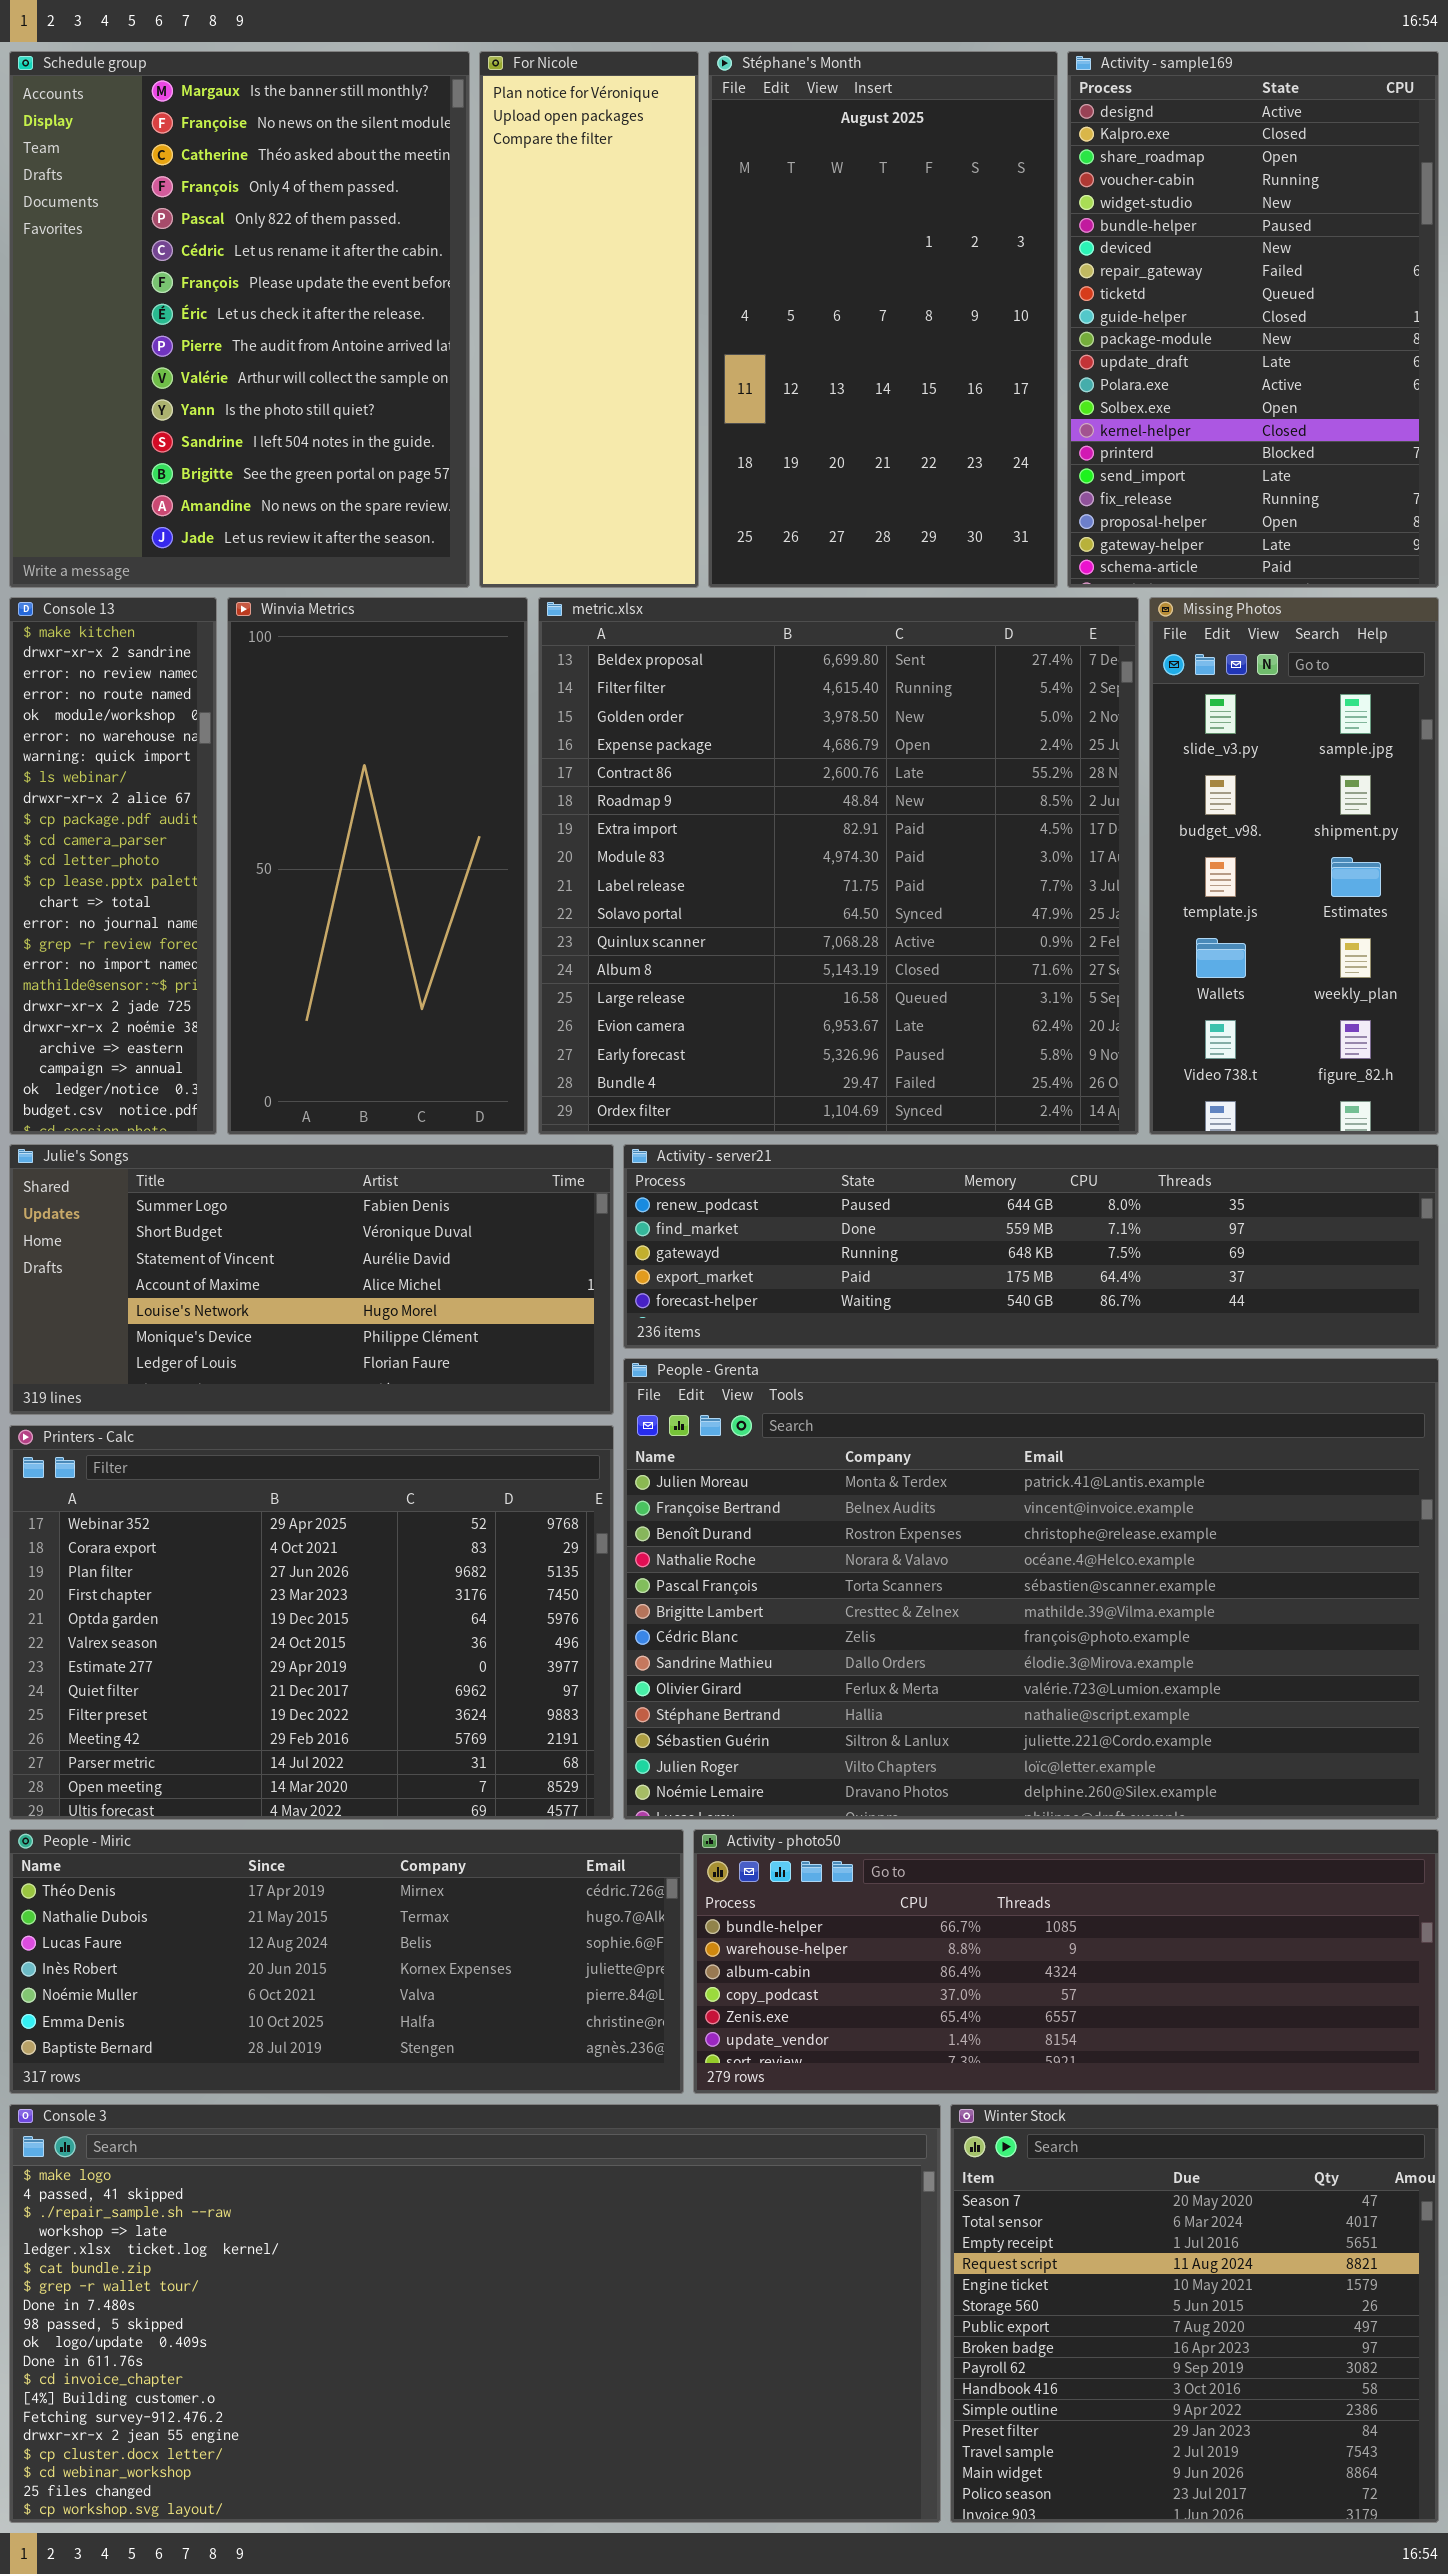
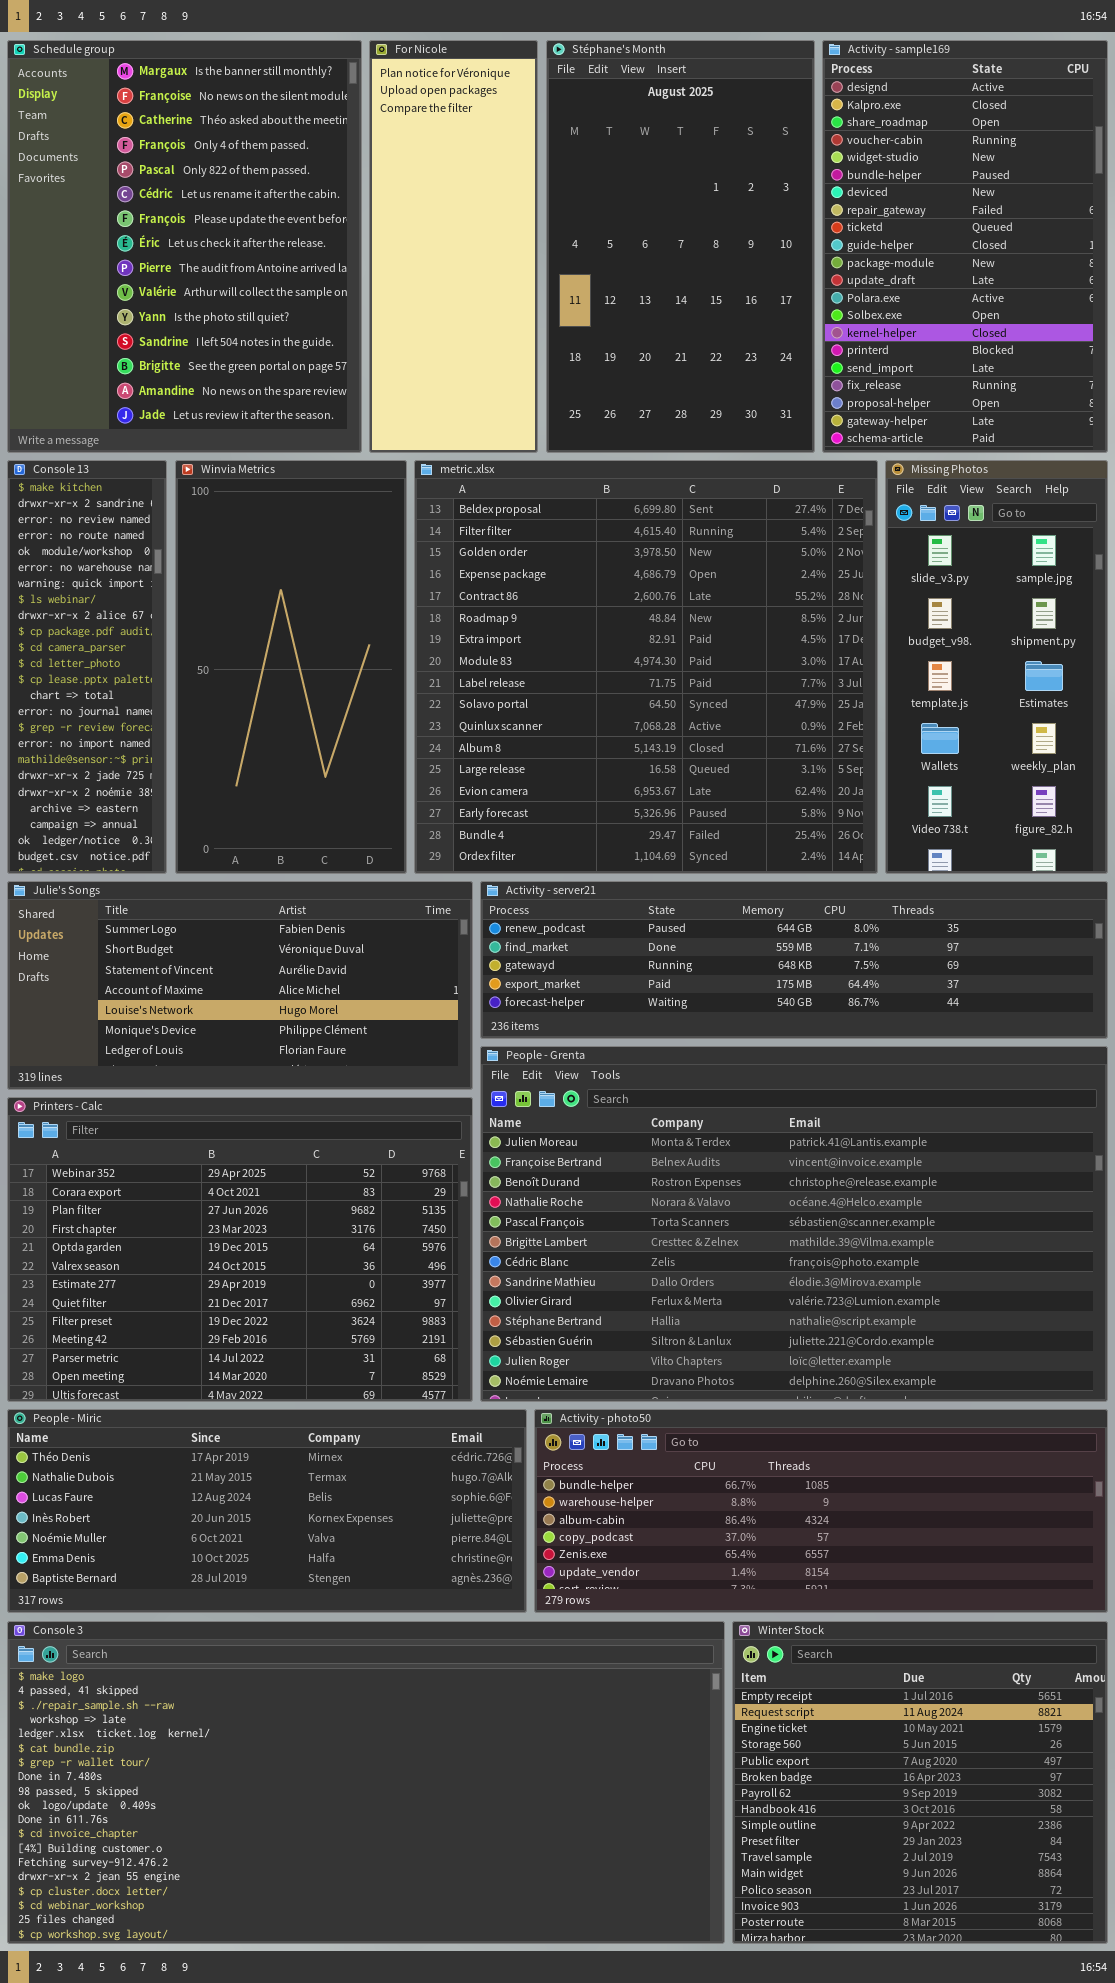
Winter Stock: [950,2104,1439,2523] -> [732,1621,1108,1944], scrolled down 2 rows

